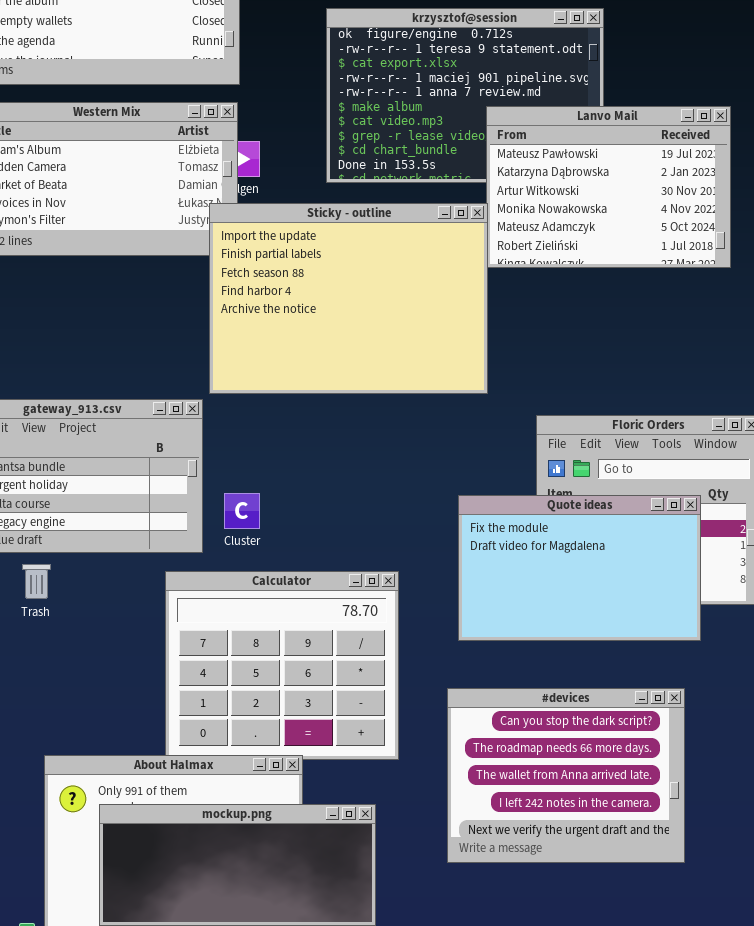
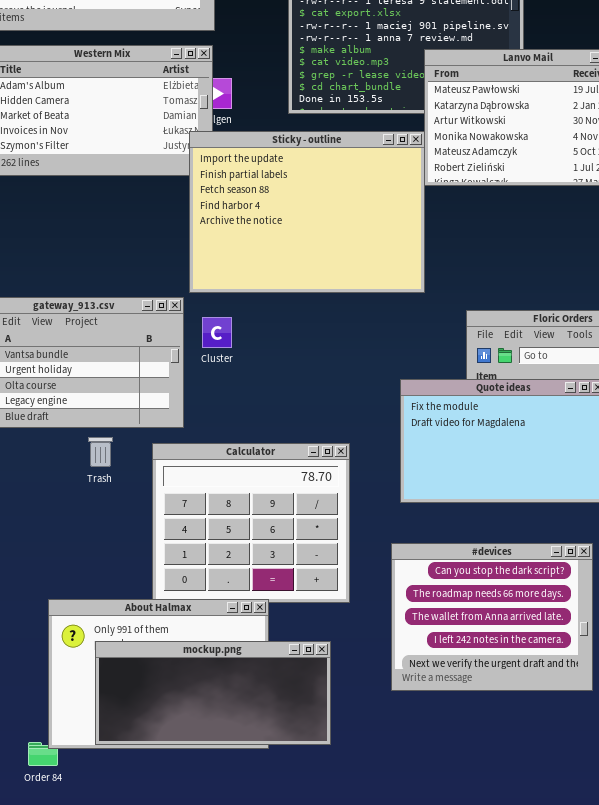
Cluster: [224,493,260,529] -> [202,317,232,348], moved
Trash: [22,564,51,599] -> [88,437,113,467], moved

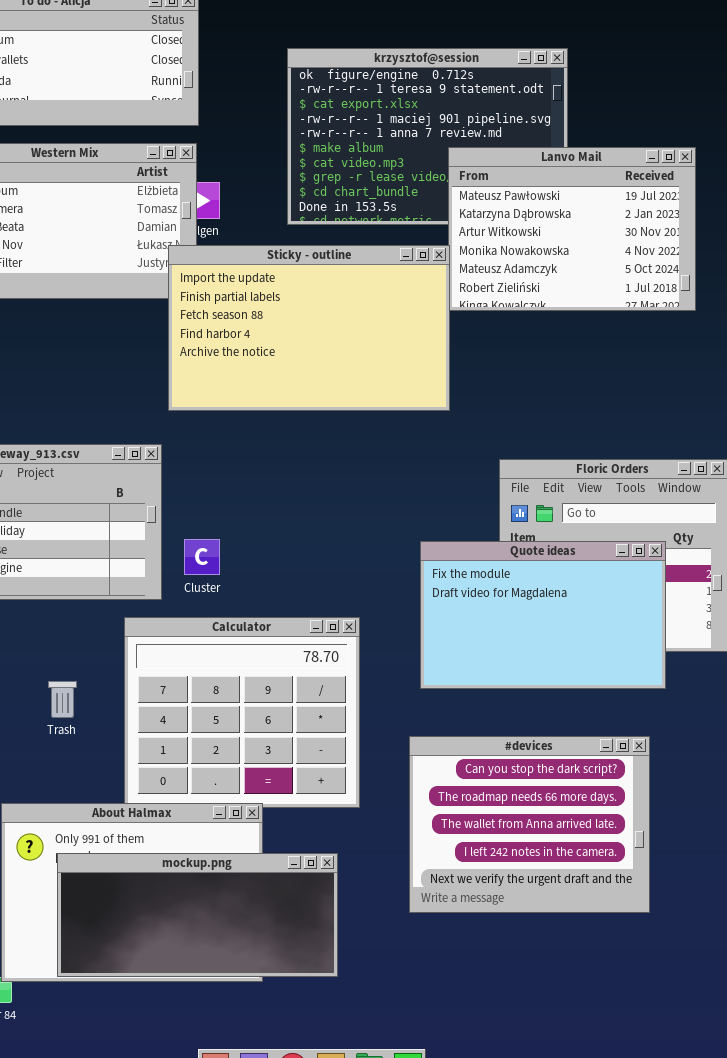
Sticky - outline: [189,131,425,293] -> [168,245,450,411], resized
Cluster: [202,317,232,348] -> [184,539,220,575], moved
Trash: [88,437,113,467] -> [48,681,77,718], moved

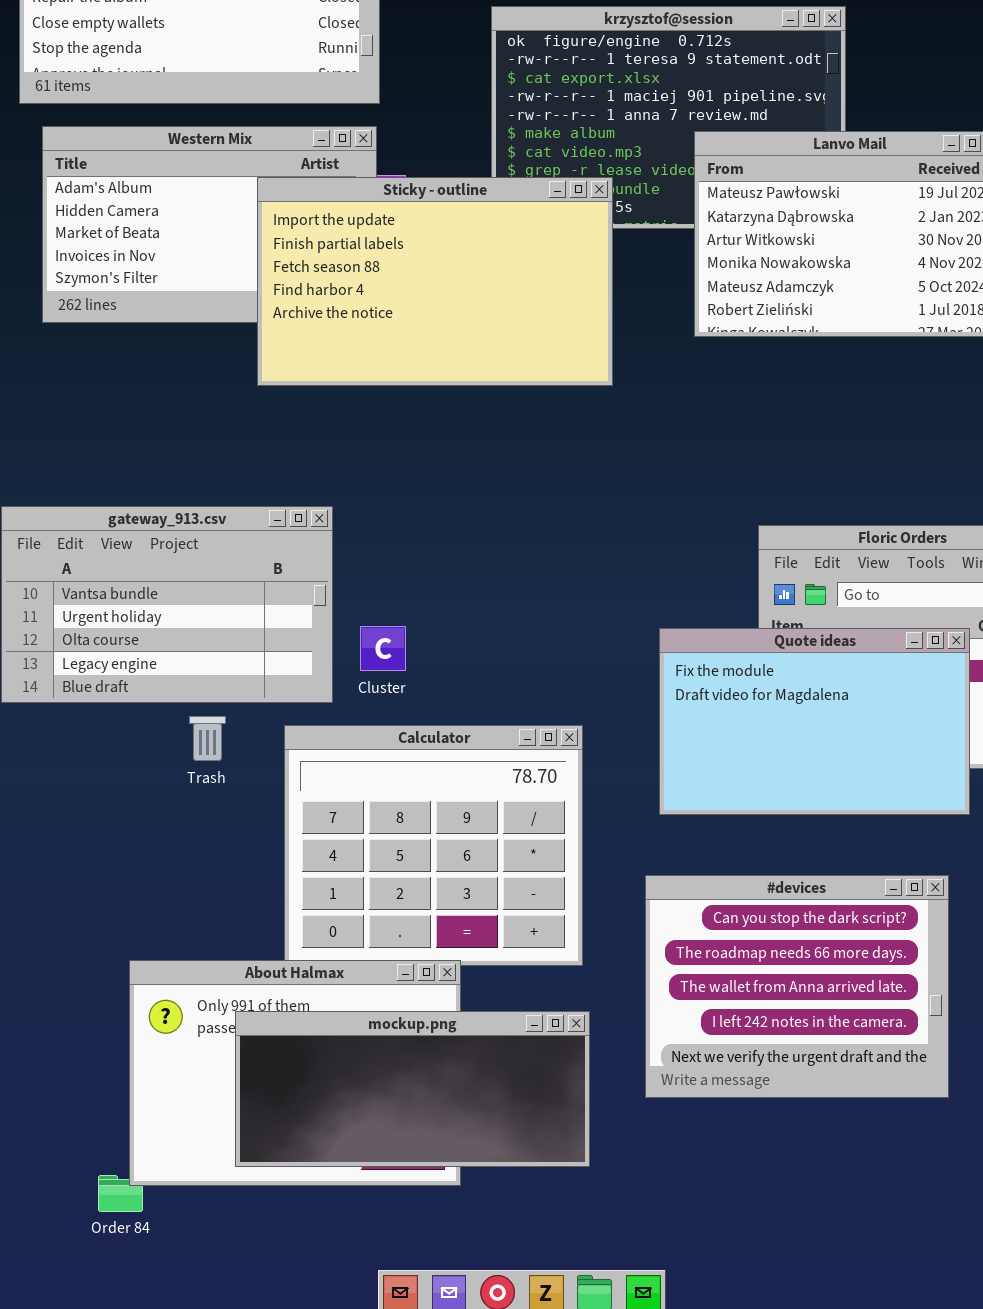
Sticky - outline: [168,245,450,411] -> [257,177,613,386], moved
Trash: [48,681,77,718] -> [189,716,226,761], moved
mockup.png: [57,853,338,977] -> [235,1011,590,1167], moved

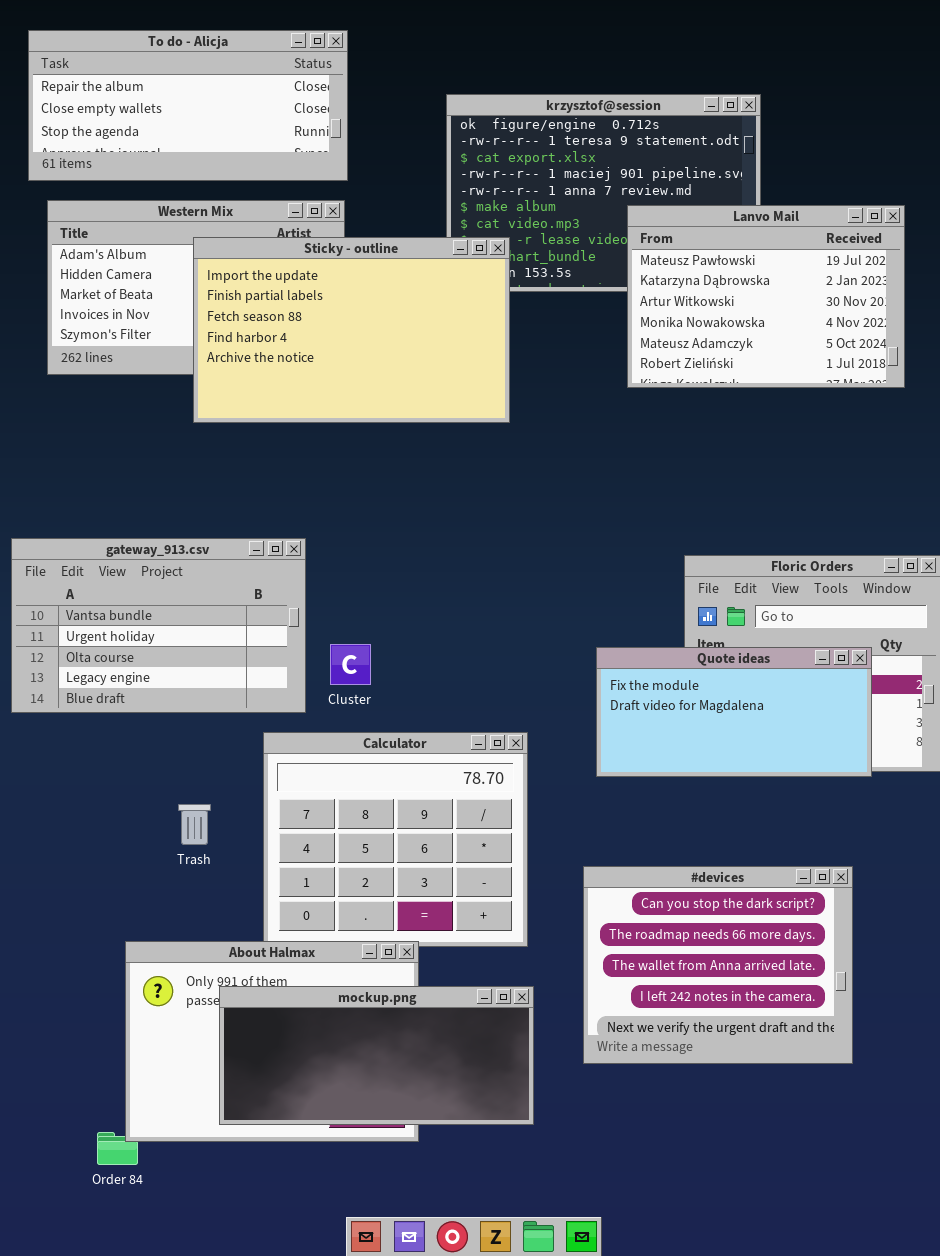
Sticky - outline: [257,177,613,386] -> [193,237,510,423], moved
Quote ideas: [659,628,970,815] -> [596,647,872,777], resized
Trash: [189,716,226,761] -> [178,804,211,845], moved

